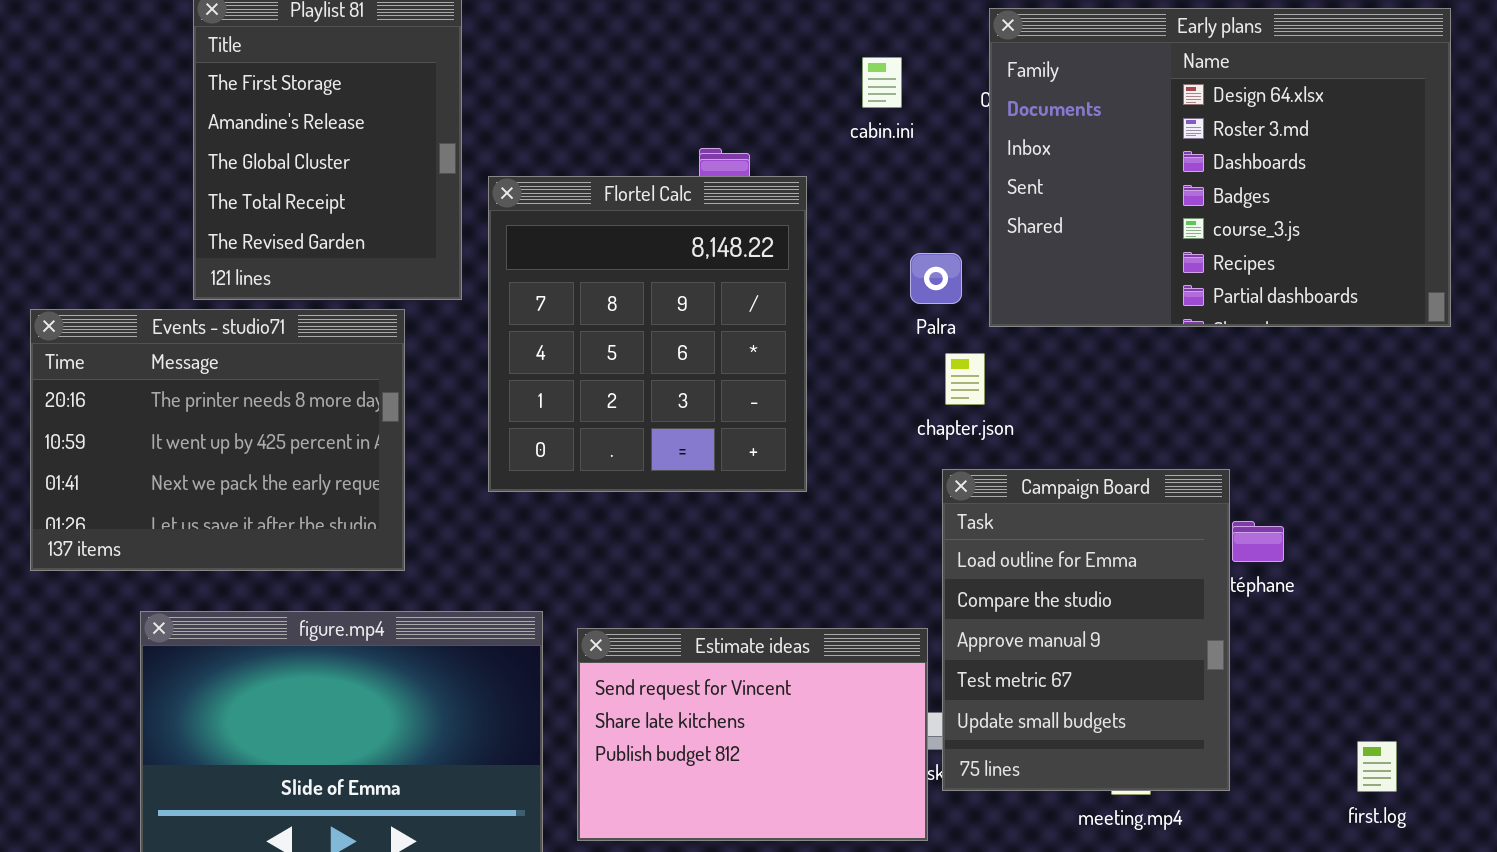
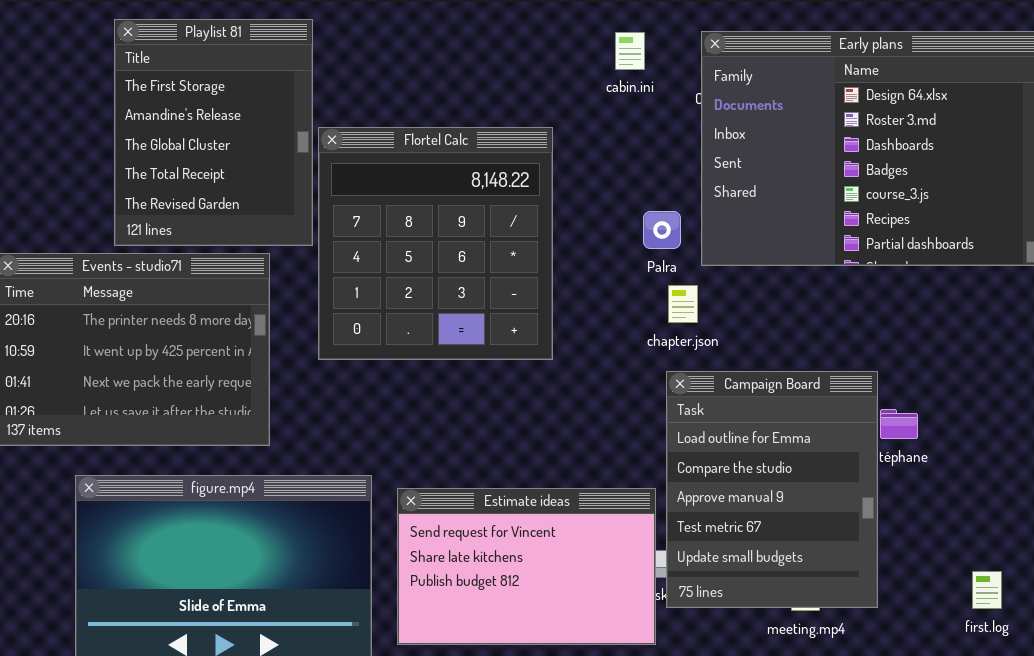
cabin.ini: [862,57,902,108] -> [615,32,645,70], moved
Flortel Calc: [488,176,807,492] -> [318,127,553,360], moved

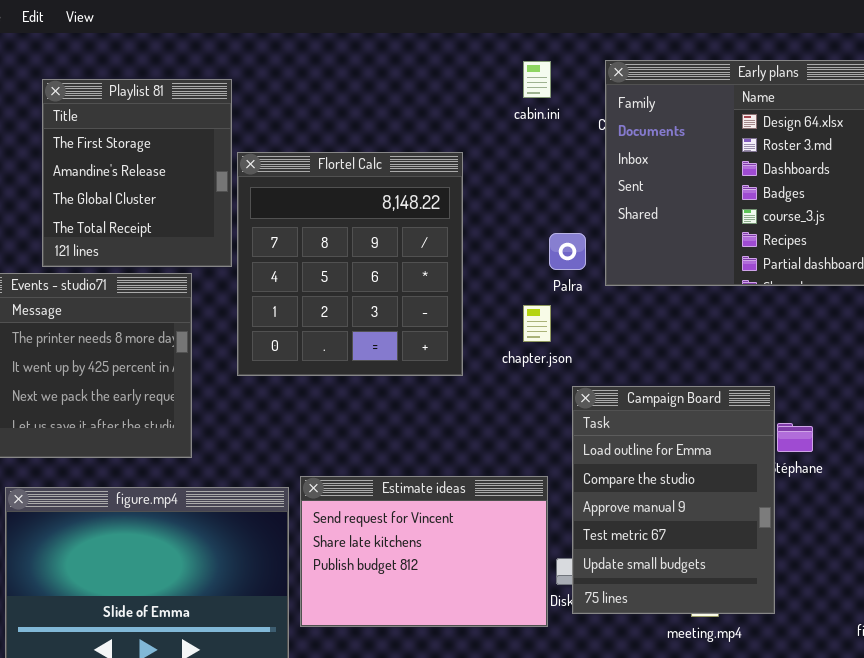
Playlist 81: [114,19,313,246] -> [42,79,232,267], resized
chapter.json: [668,285,698,323] -> [523,305,551,342], moved
Estimate ideas: [397,488,656,645] -> [300,476,548,627], moved

